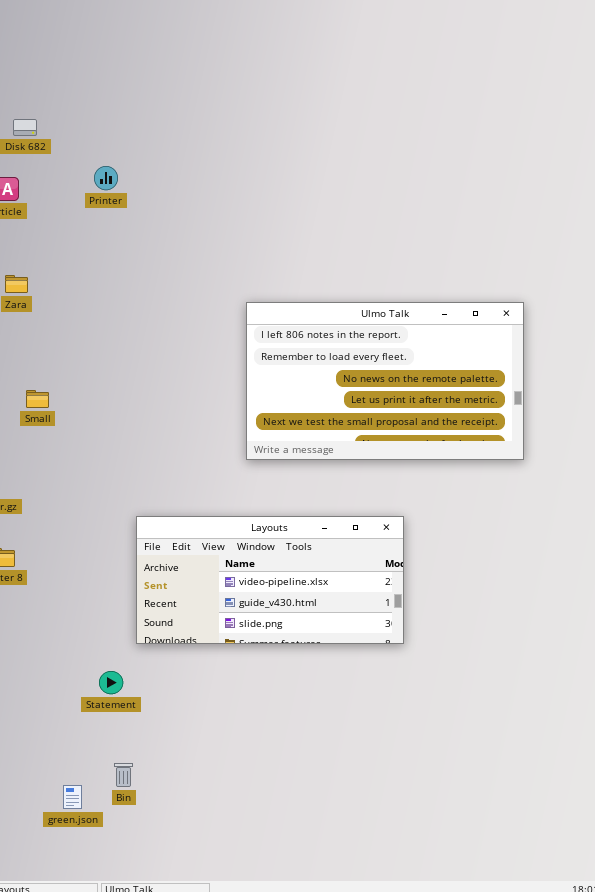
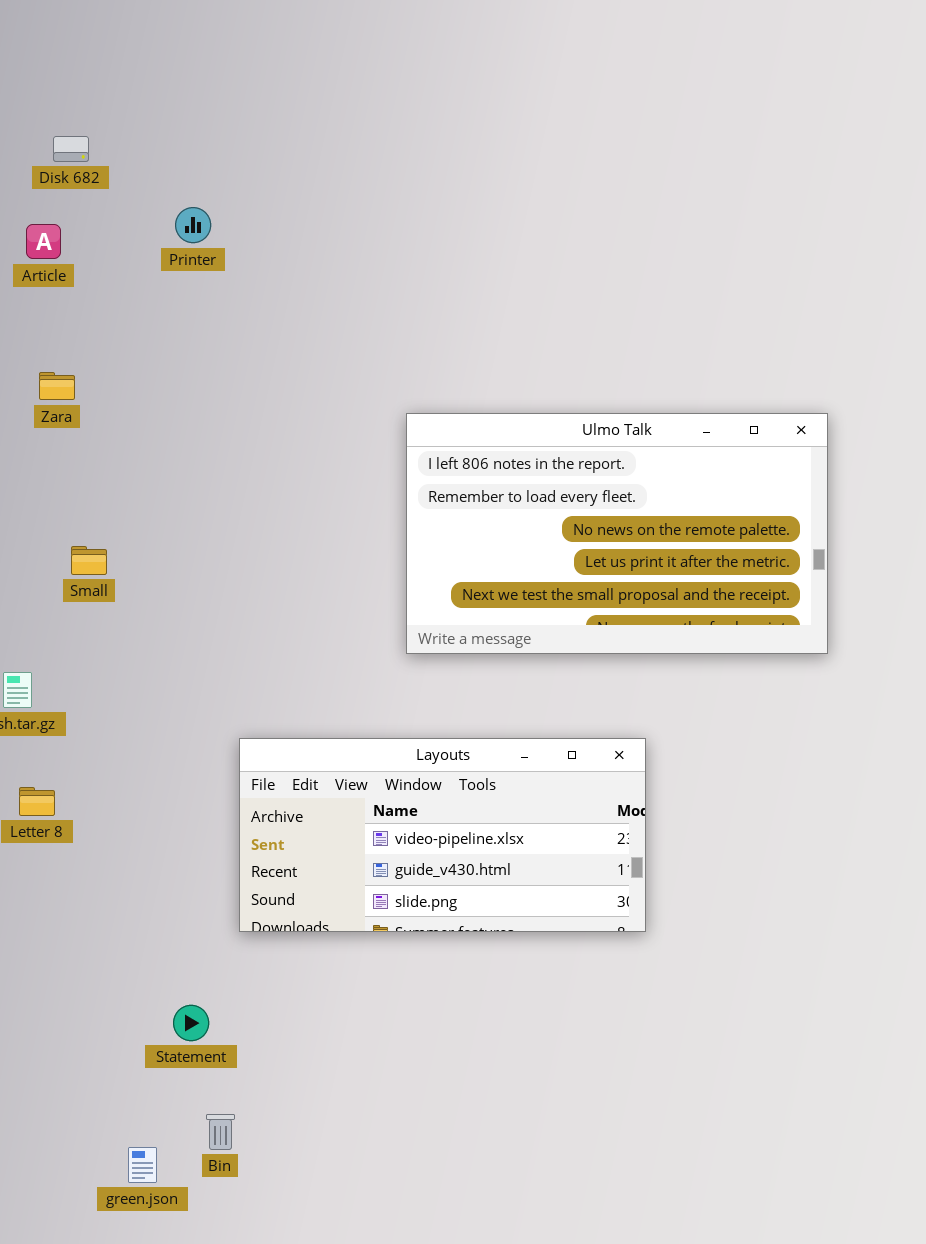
Statement: [99,671,123,694] -> [173,1005,209,1041], moved

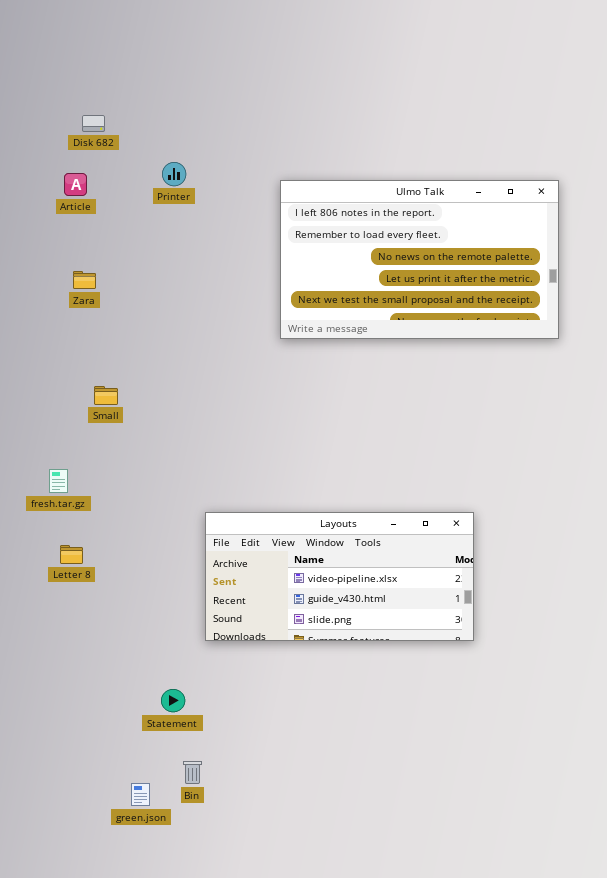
Ulmo Talk: [406,413,828,654] -> [280,180,559,339], moved

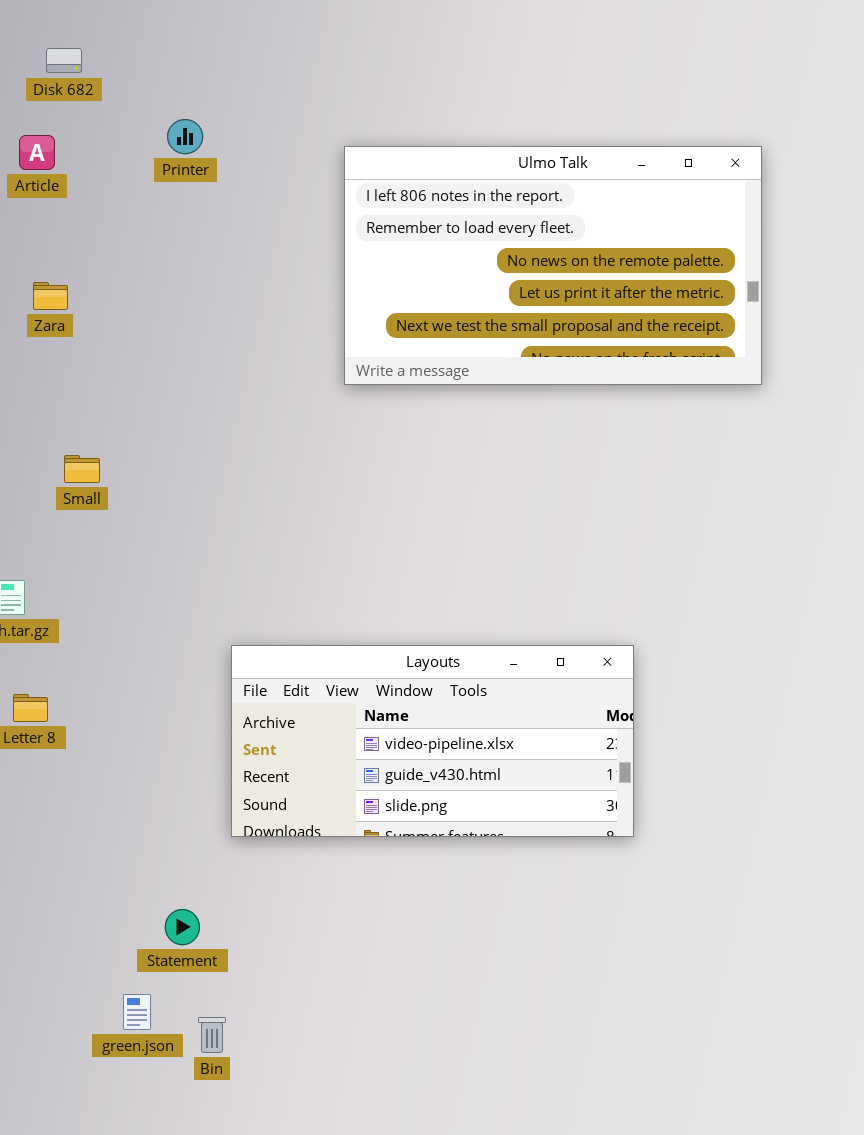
green.json: [131,783,150,806] -> [123,994,151,1030], moved

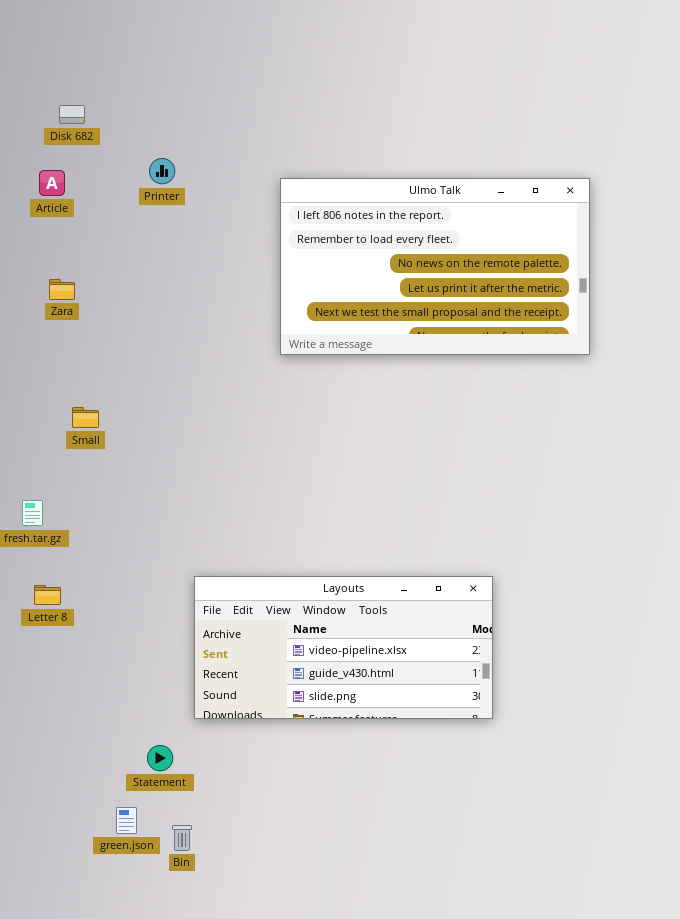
Layouts: [231,645,634,837] -> [194,576,493,719], moved

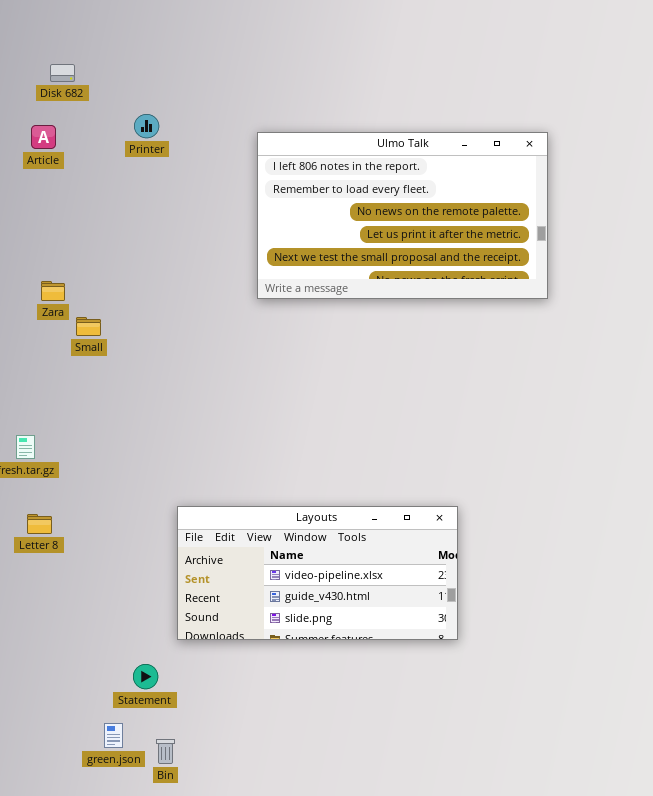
Zara: [49,279,75,300] -> [41,281,65,301], moved
Small: [72,407,99,428] -> [76,317,101,336], moved

